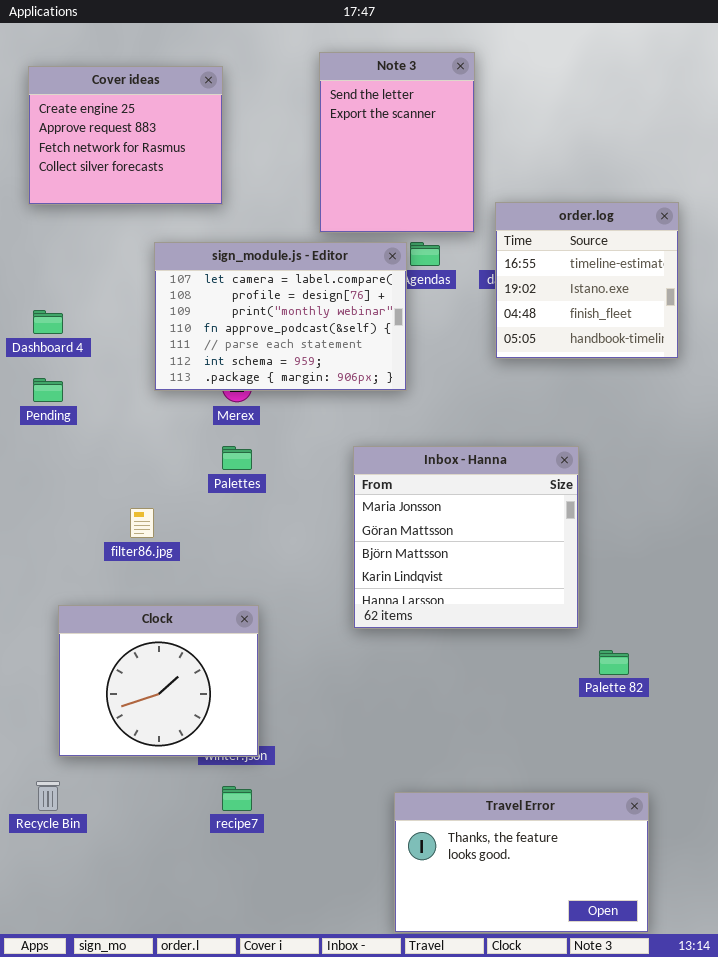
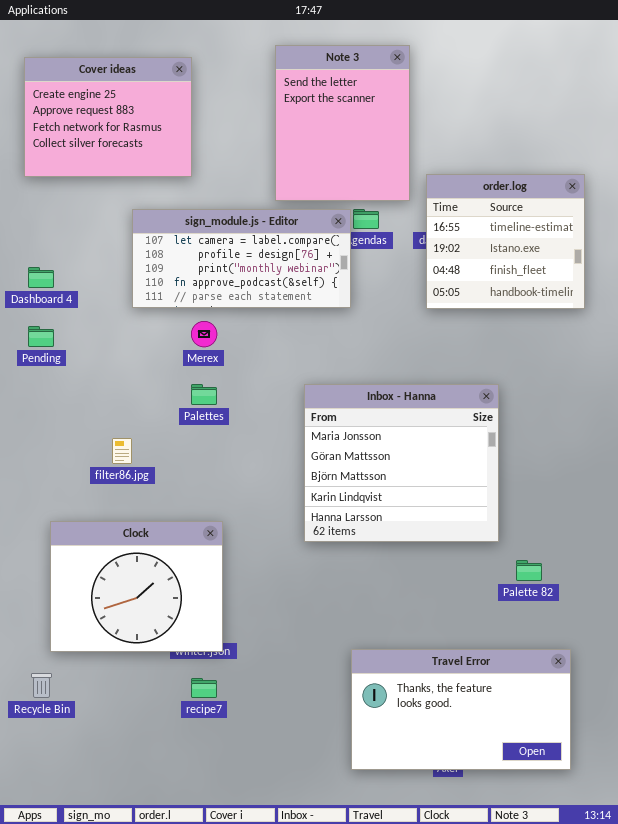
sign_module.js - Editor: [154,242,407,391] -> [132,209,351,308], resized
Travel Error: [394,792,649,933] -> [351,649,571,770], moved

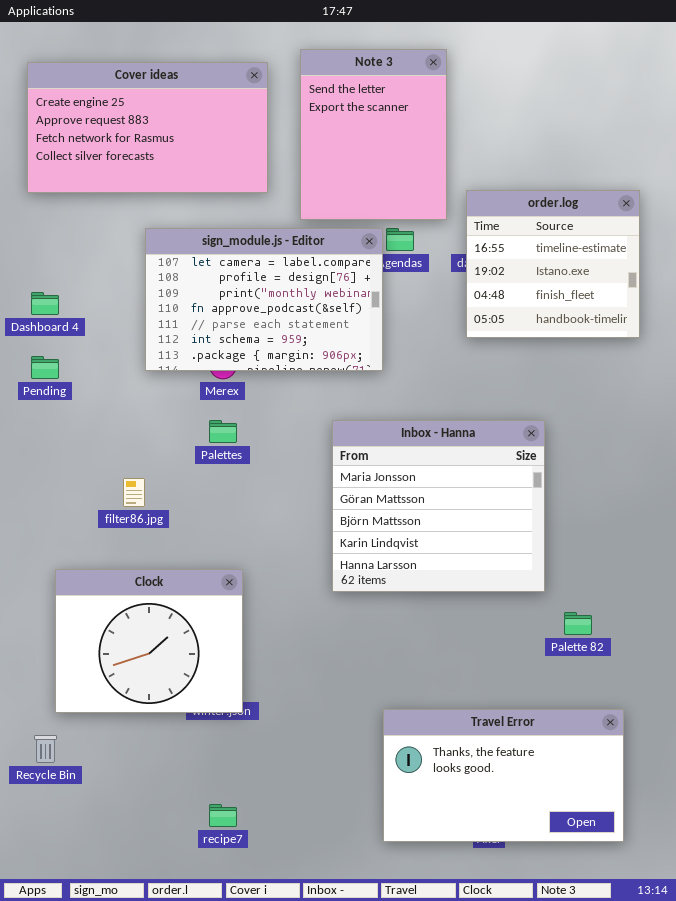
Cover ideas: [24,57,192,177] -> [27,62,268,193], resized
sign_module.js - Editor: [132,209,351,308] -> [145,228,383,371], resized
recipe7: [191,678,217,698] -> [209,804,237,827], moved

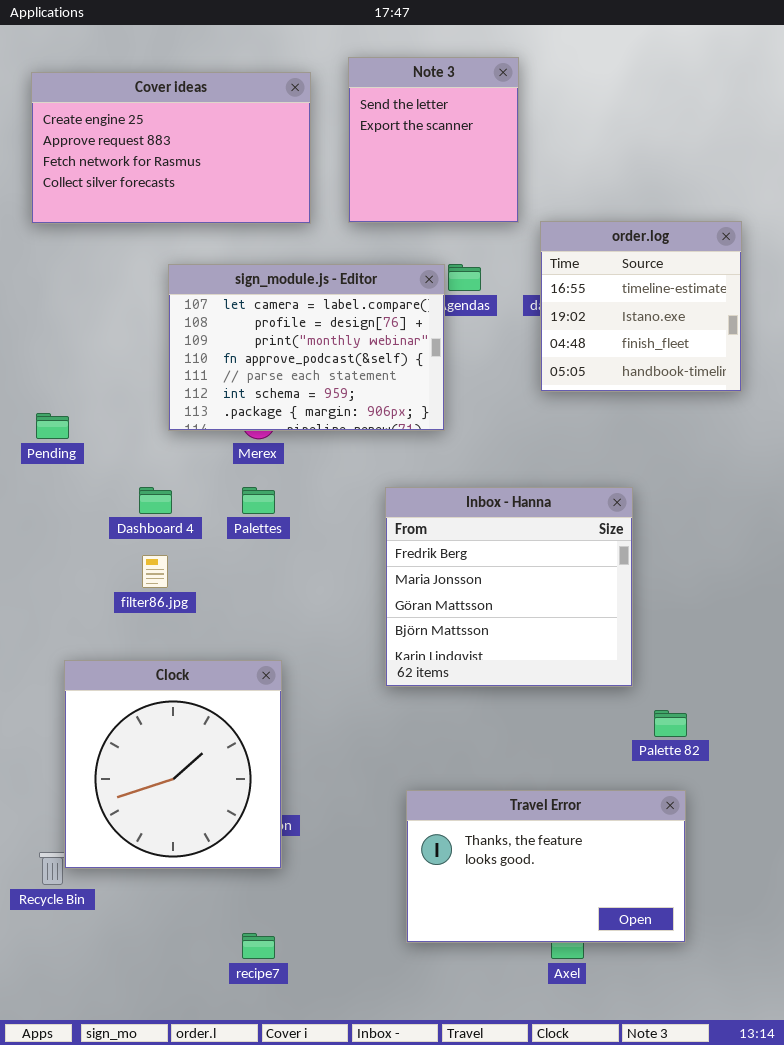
Note 3: [300,49,447,220] -> [348,57,519,223], resized
Dashboard 4: [31,292,59,315] -> [139,487,172,514], moved
Inbox - Hanna: [332,420,545,592] -> [385,487,633,687], scrolled up 1 row
Clock: [55,569,243,713] -> [64,660,282,869], resized
Travel Error: [383,709,624,842] -> [406,790,686,943], moved

